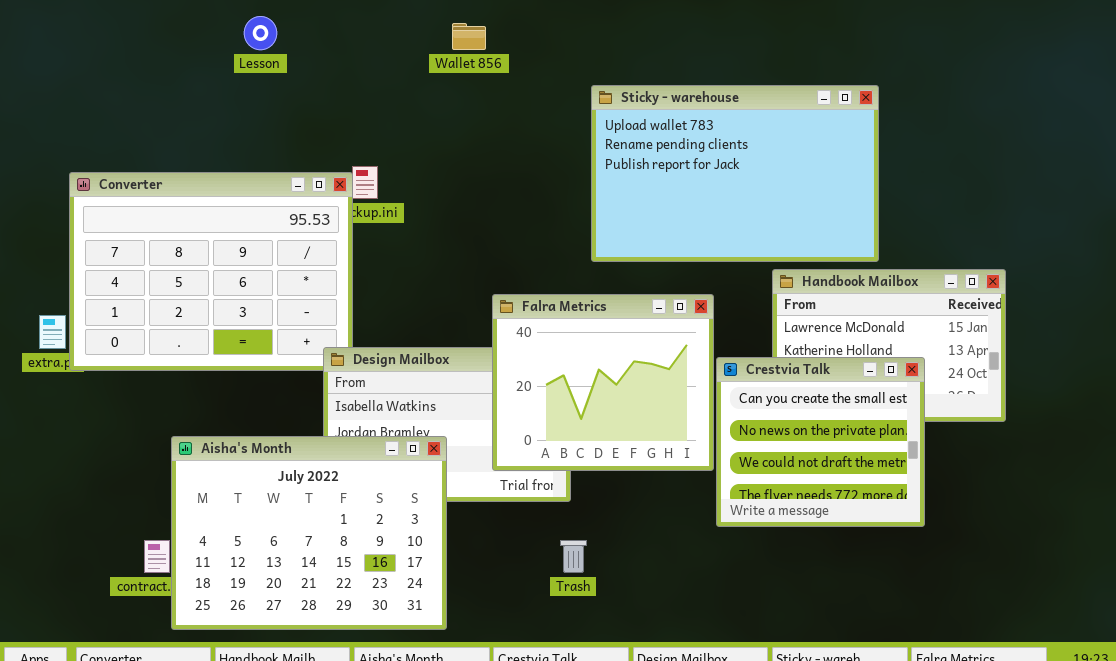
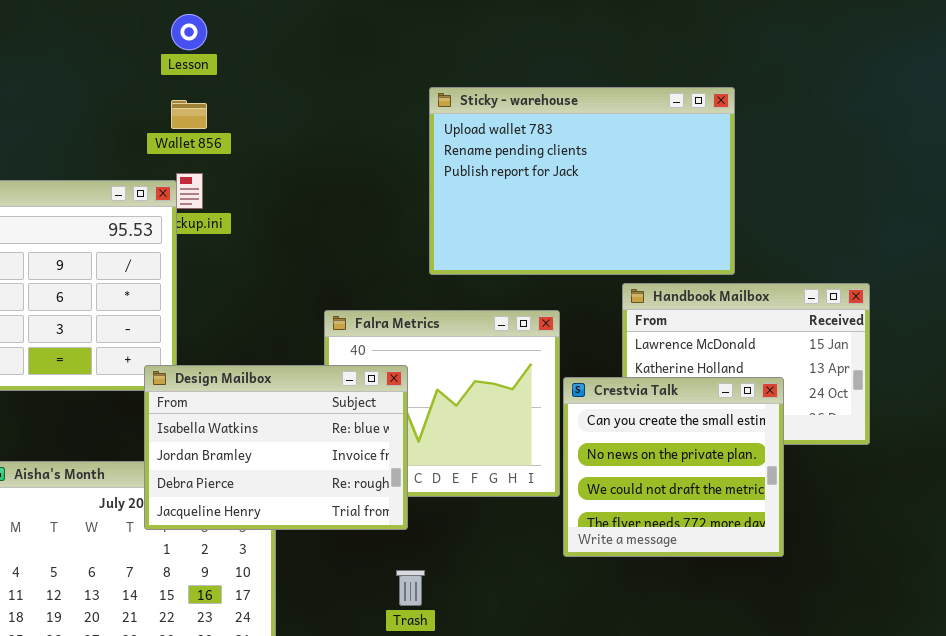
Lesson: [244,16,277,50] -> [171,14,207,50], moved
Wallet 856: [452,23,486,50] -> [171,100,207,129], moved
Design Mailbox: [323,347,571,502] -> [144,365,408,530], raised

